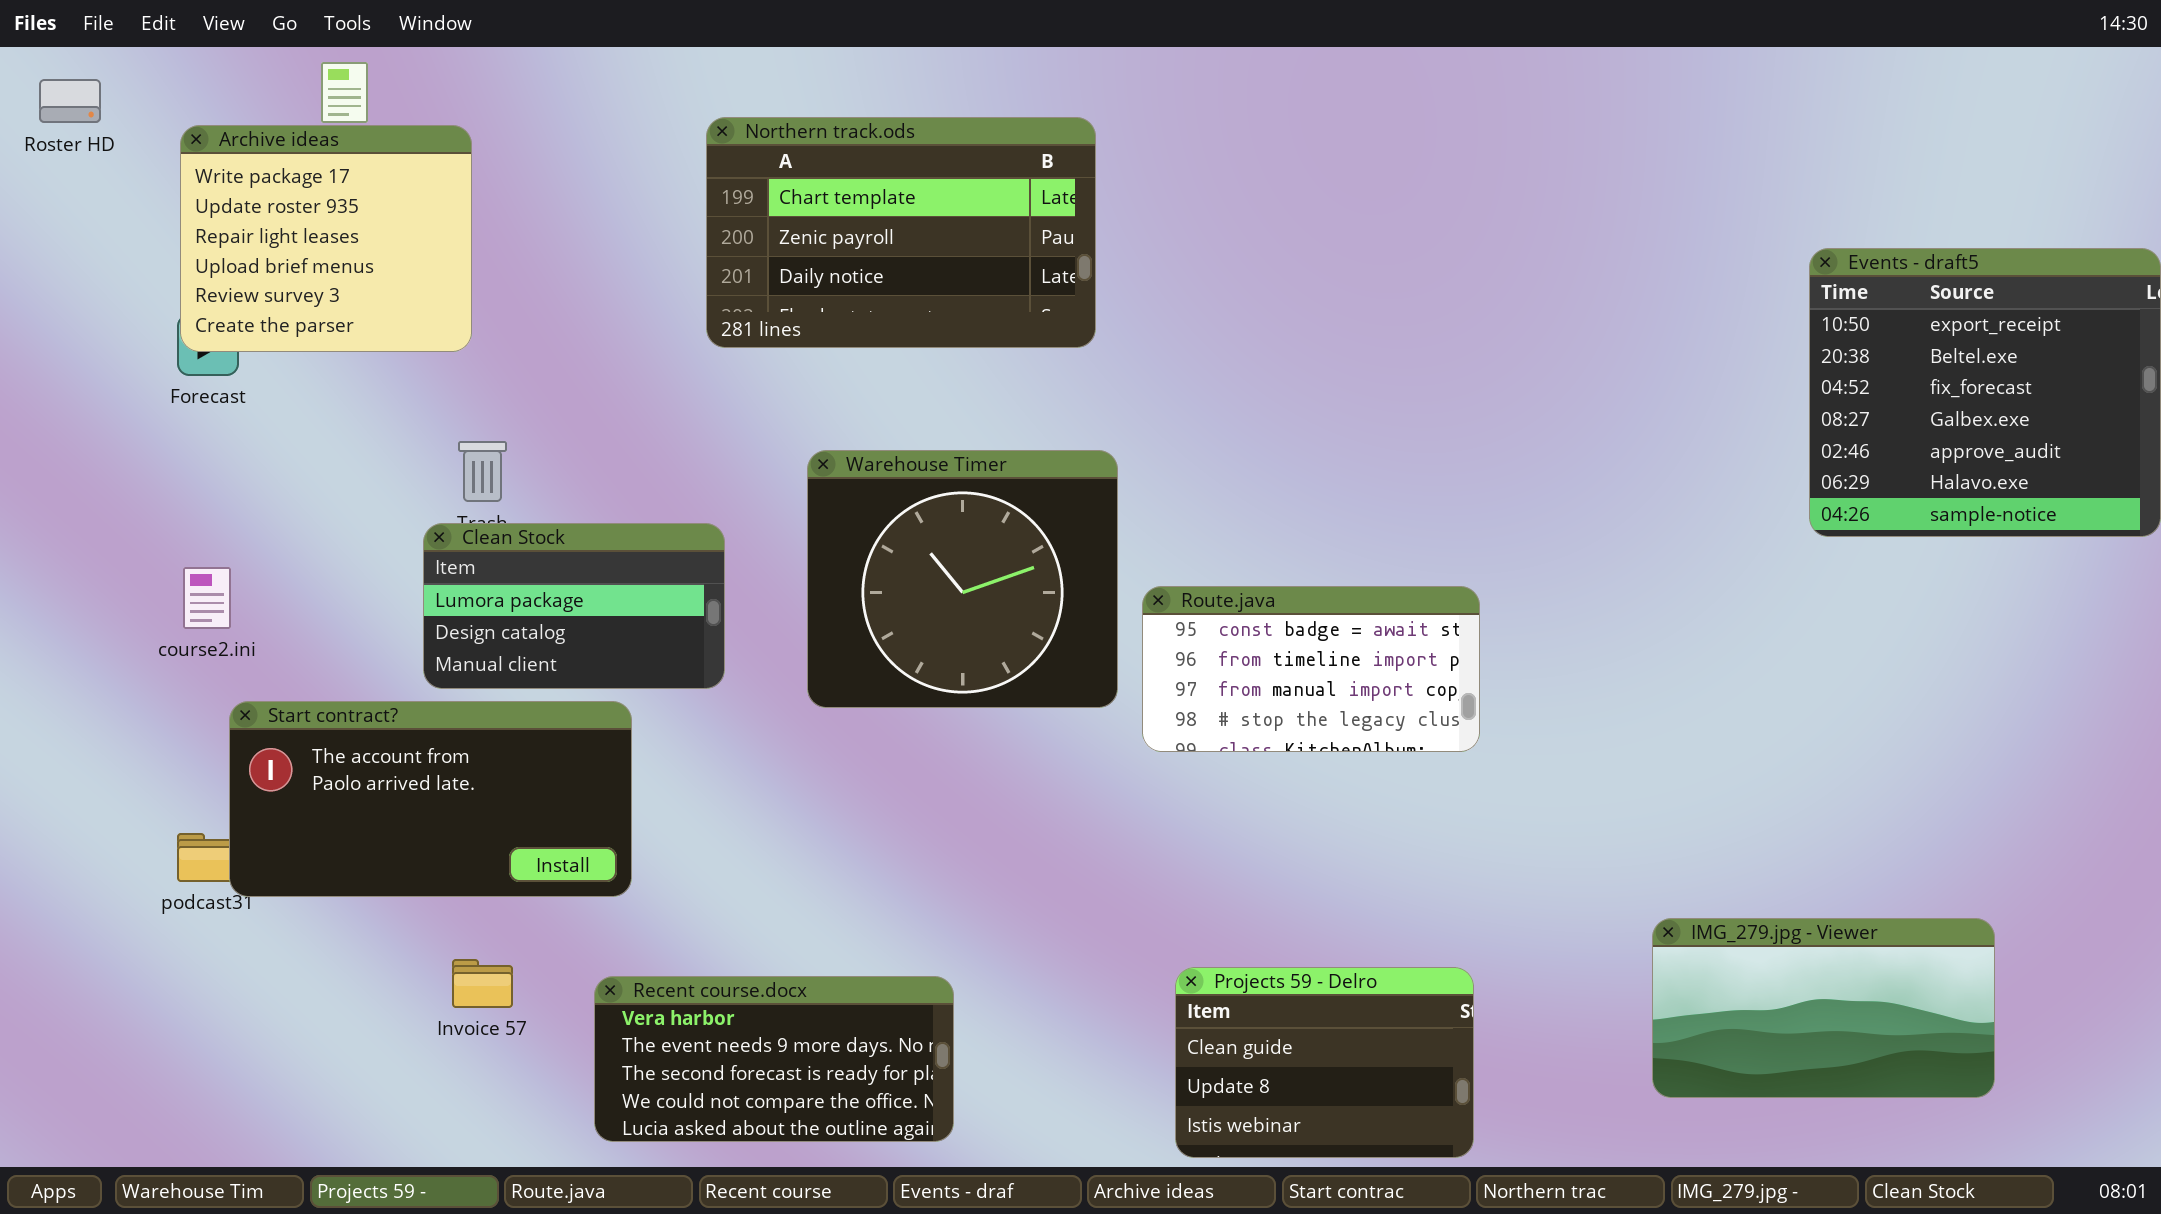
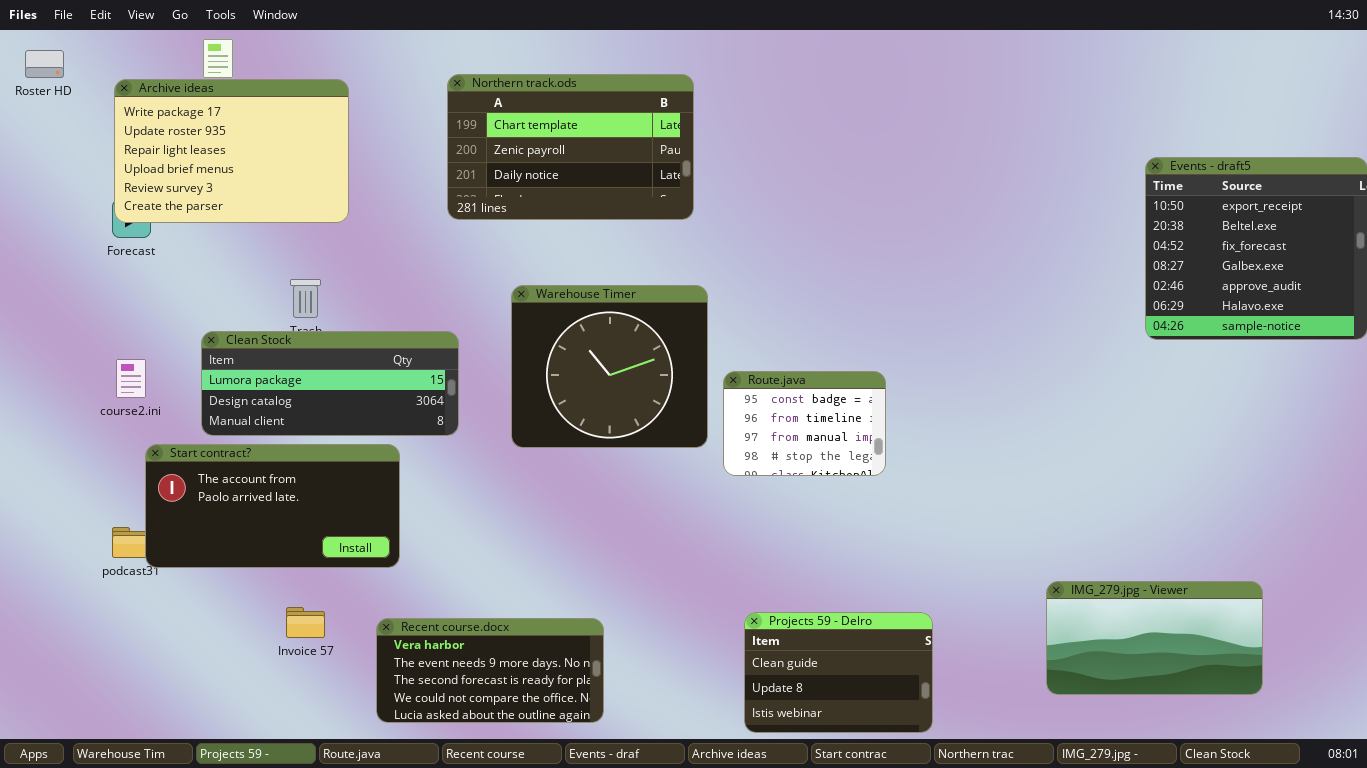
Archive ideas: [180,125,472,352] -> [114,79,349,223], resized
Clean Stock: [423,523,725,689] -> [201,331,459,436], resized
Route.java: [1142,586,1480,752] -> [723,371,886,476], resized

